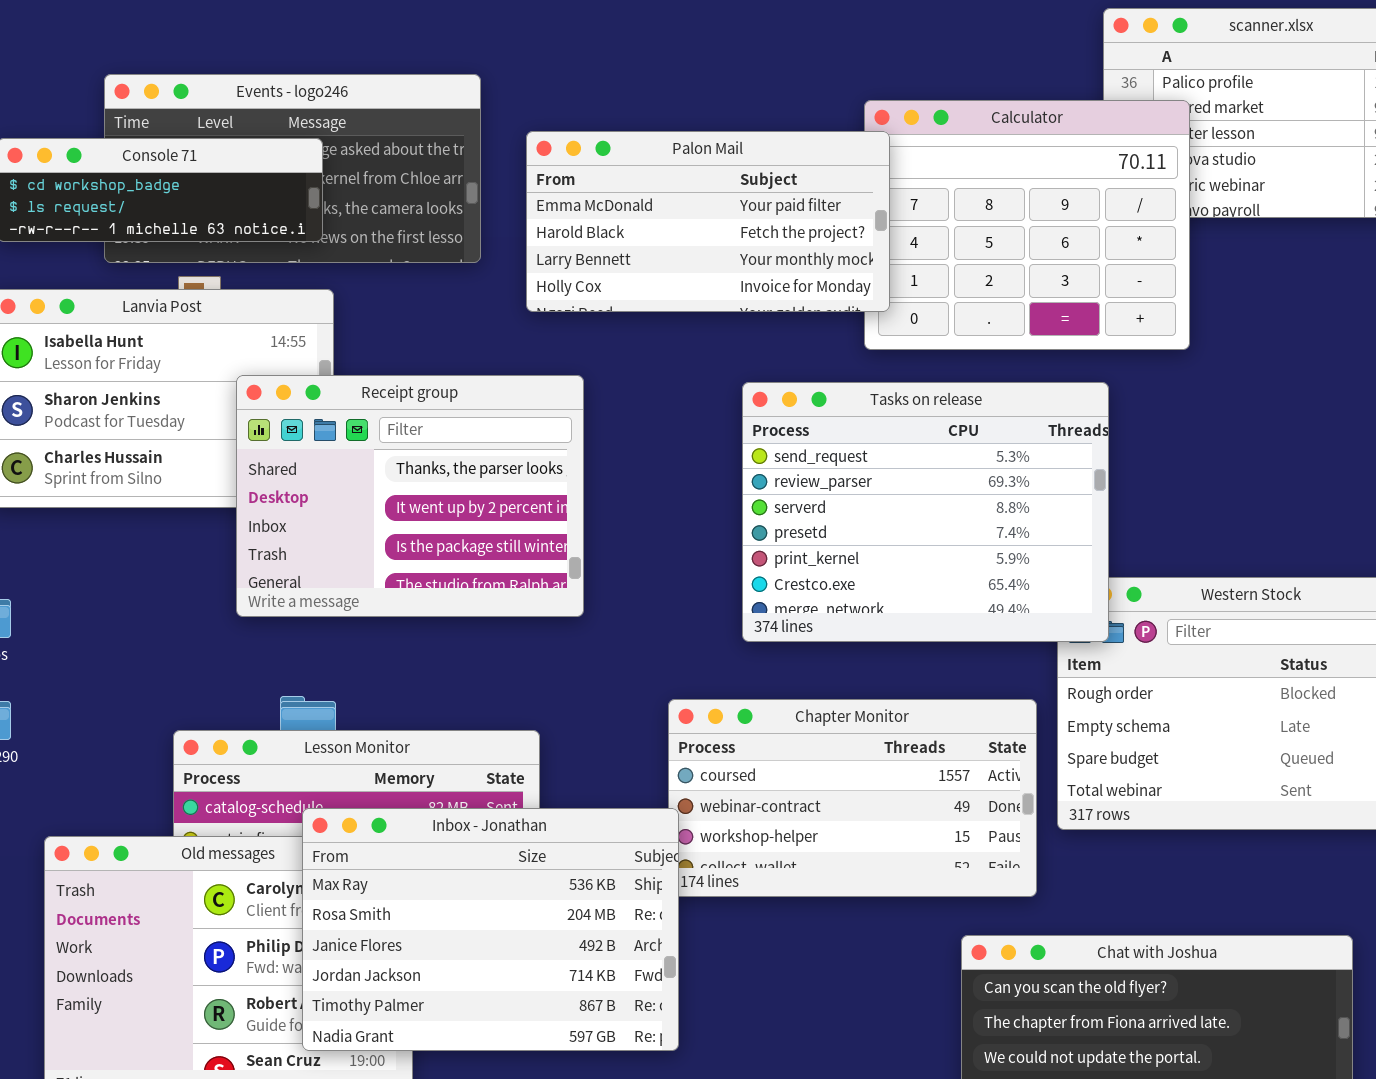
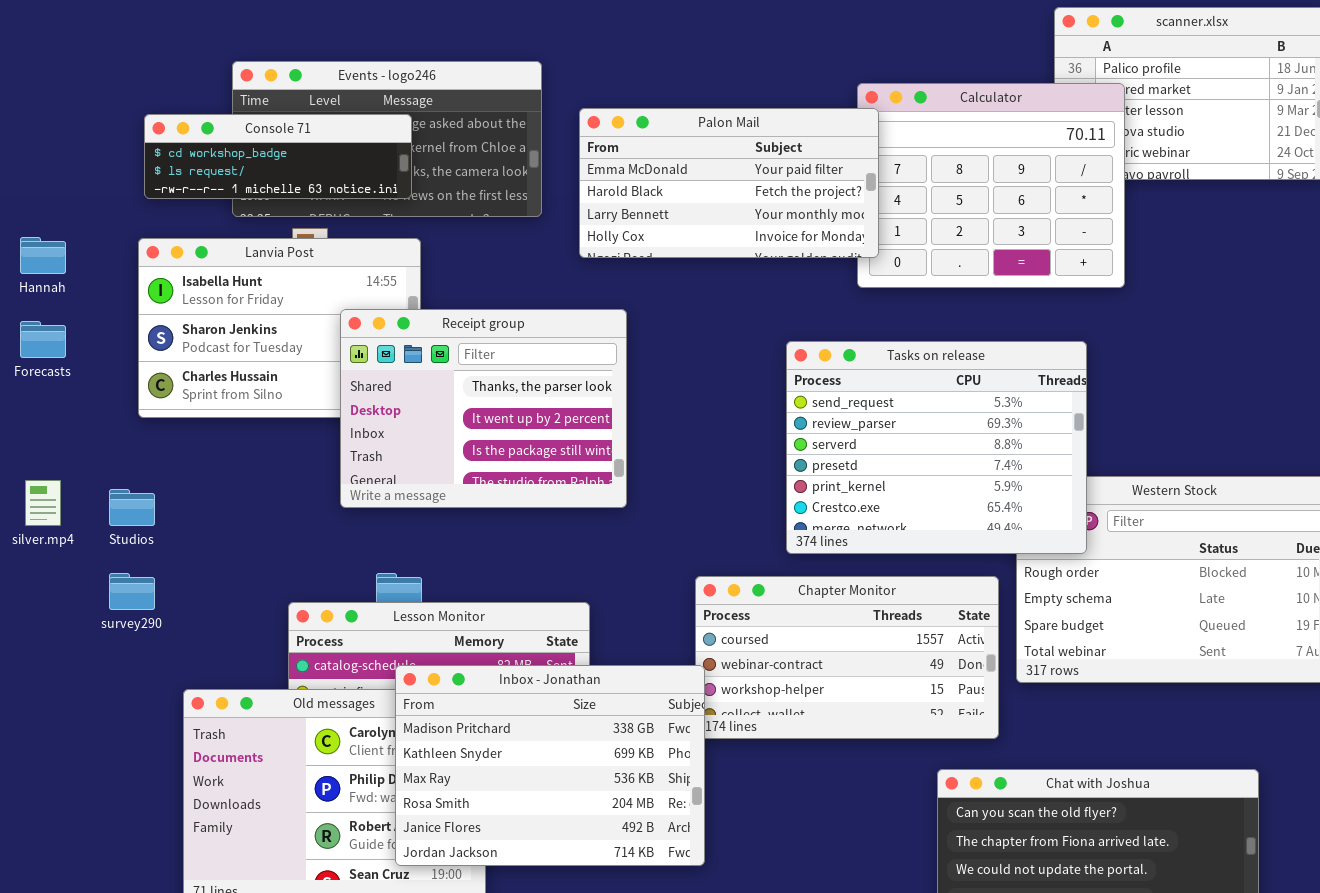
Tasks on release: [742,382,1109,642] -> [786,341,1087,554], moved
Inbox - Jonathan: [302,808,679,1051] -> [395,665,705,866], scrolled up 2 rows

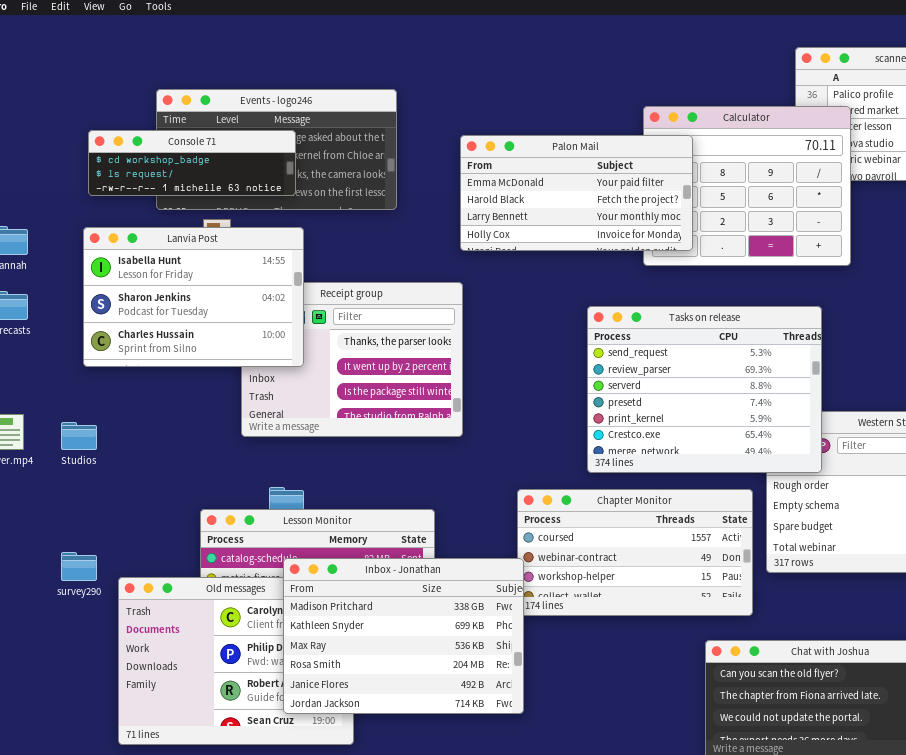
Palon Mail: [579,108,879,258] -> [460,135,693,251], moved
Lanvia Post: [138,238,421,418] -> [83,227,304,367], raised
survey290: [109,573,155,610] -> [61,552,97,581], moved

